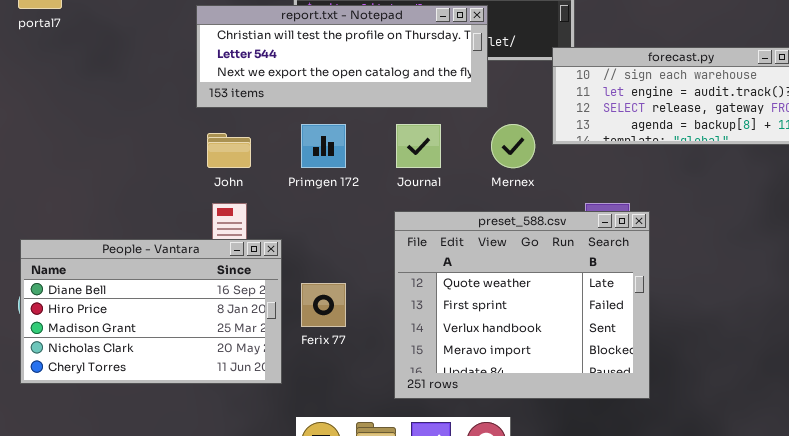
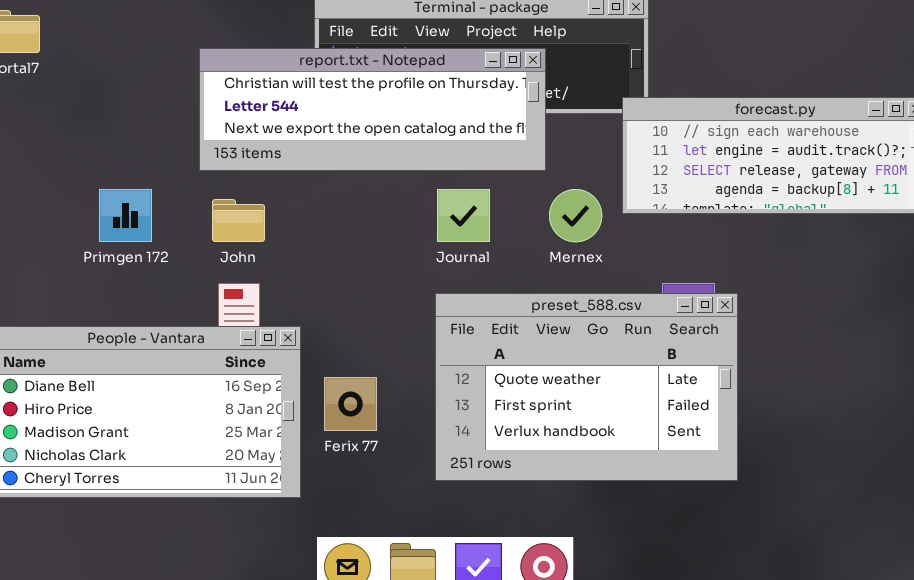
Primgen 172: [301,124,346,168] -> [99,189,152,242], moved
preset_588.csv: [394,211,650,399] -> [435,293,738,481], resized

